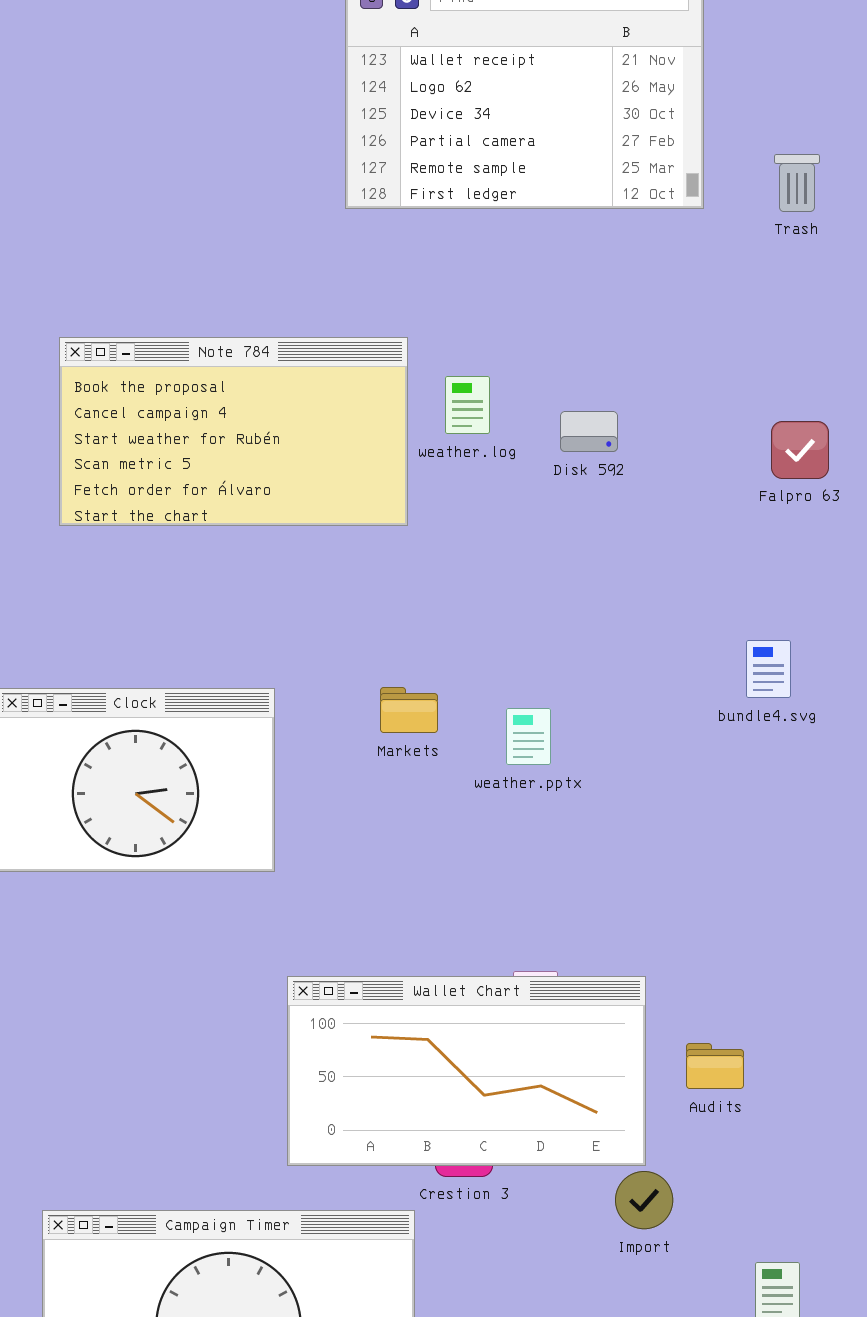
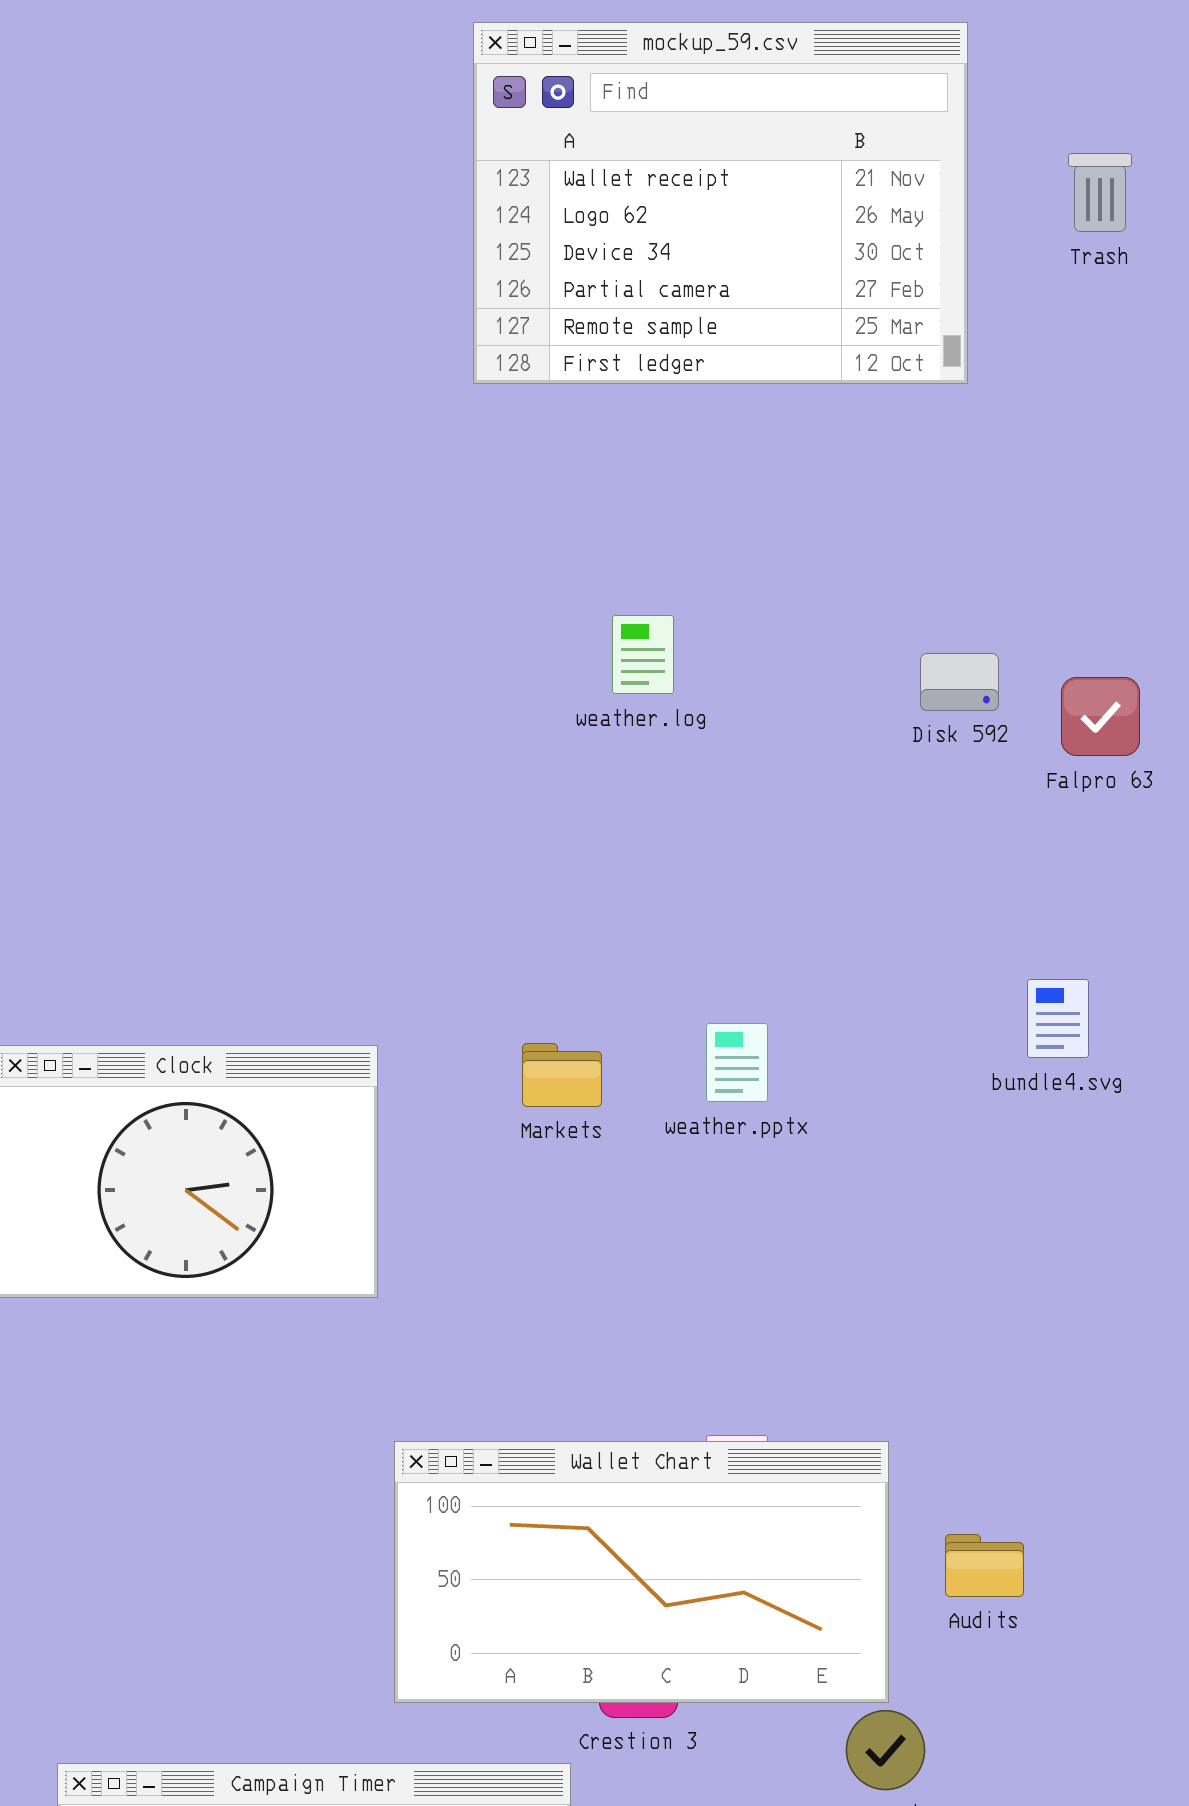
Trash: [774,154,820,212] -> [1068,153,1132,232], moved
Note 784: [59,337,408,526] -> none, closed
Disk 592: [560,411,618,452] -> [920,653,999,711], moved
weather.pptx: [506,708,551,765] -> [706,1023,768,1102], moved

